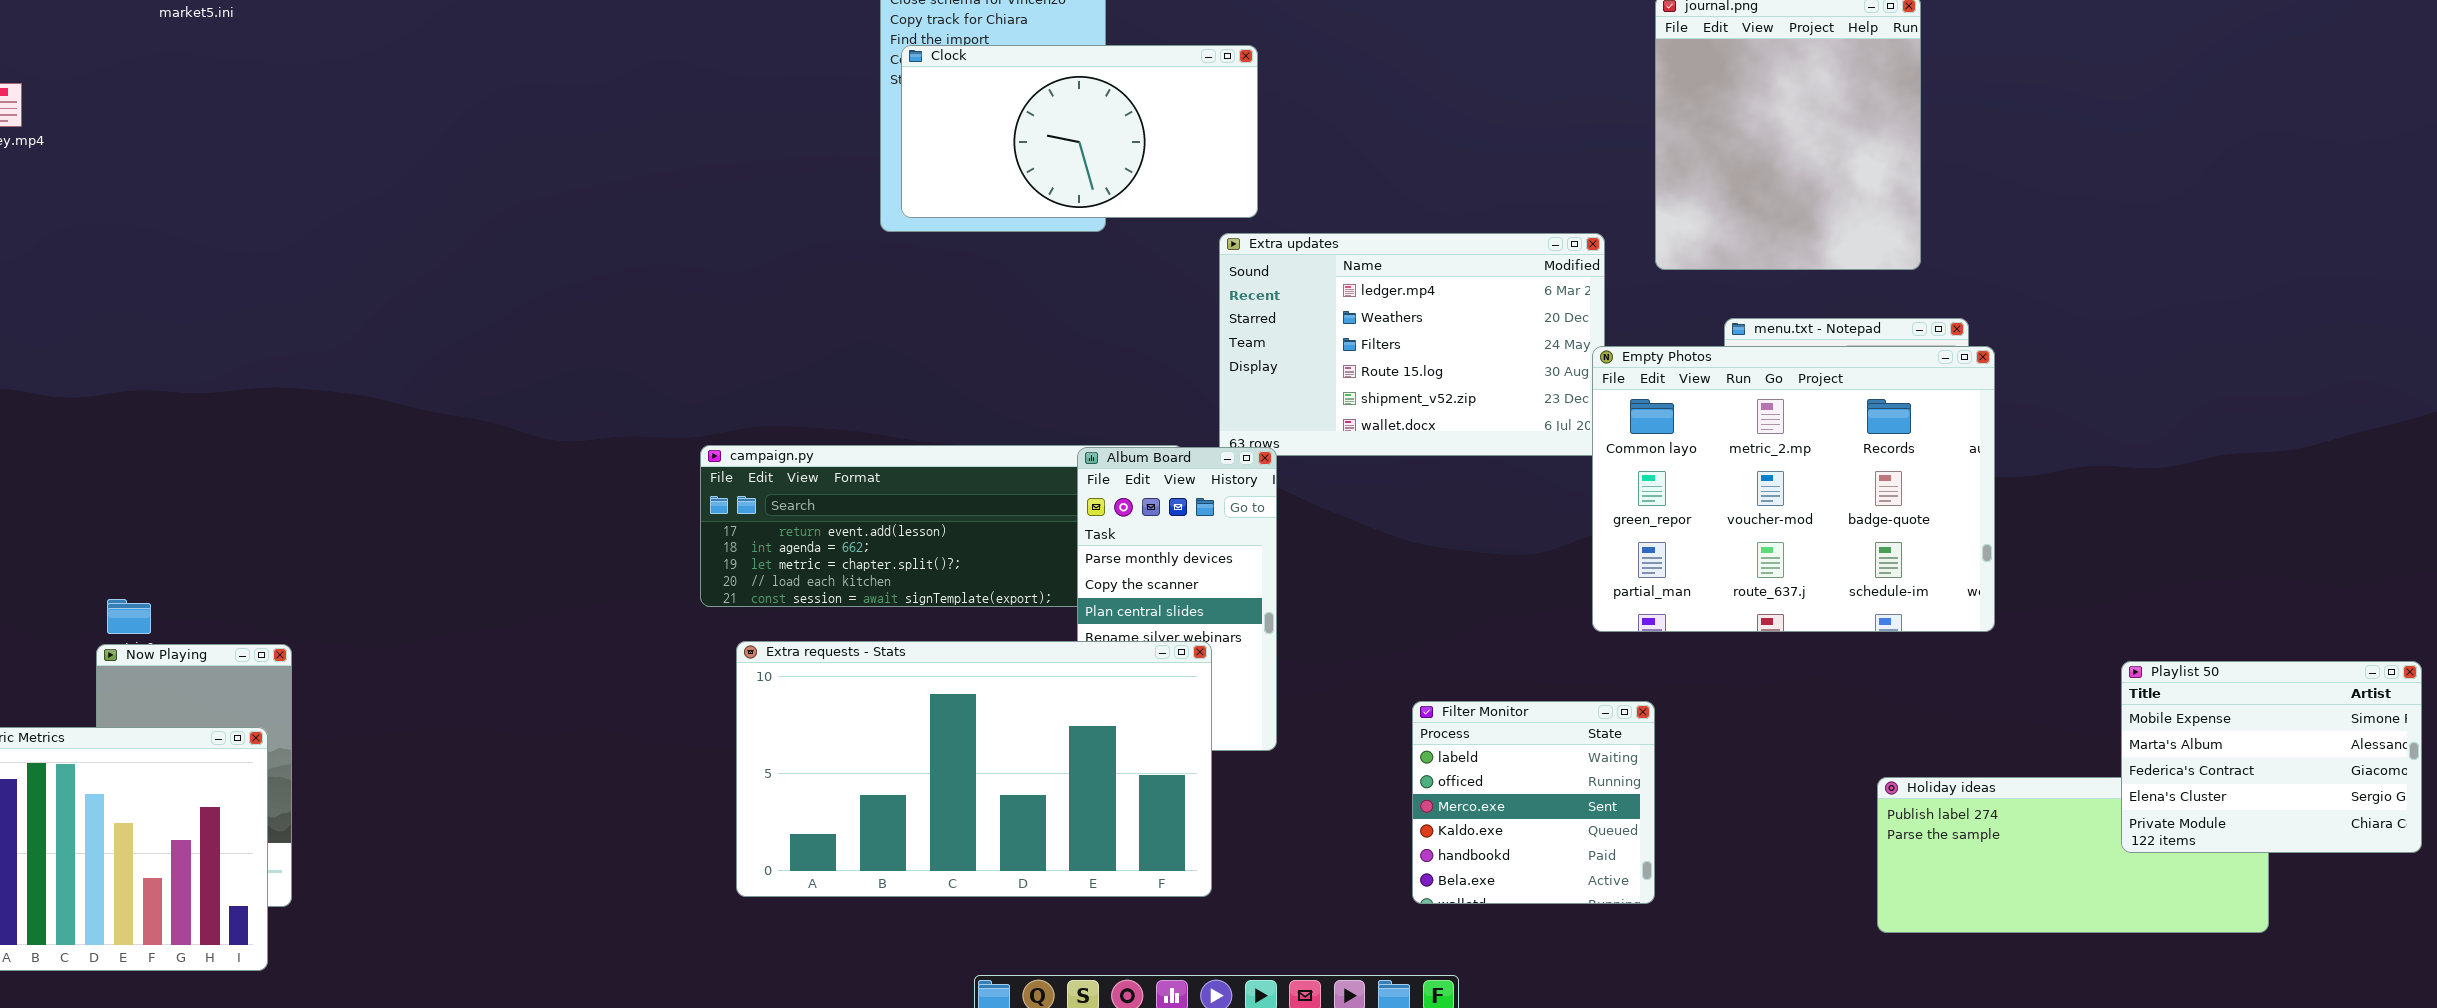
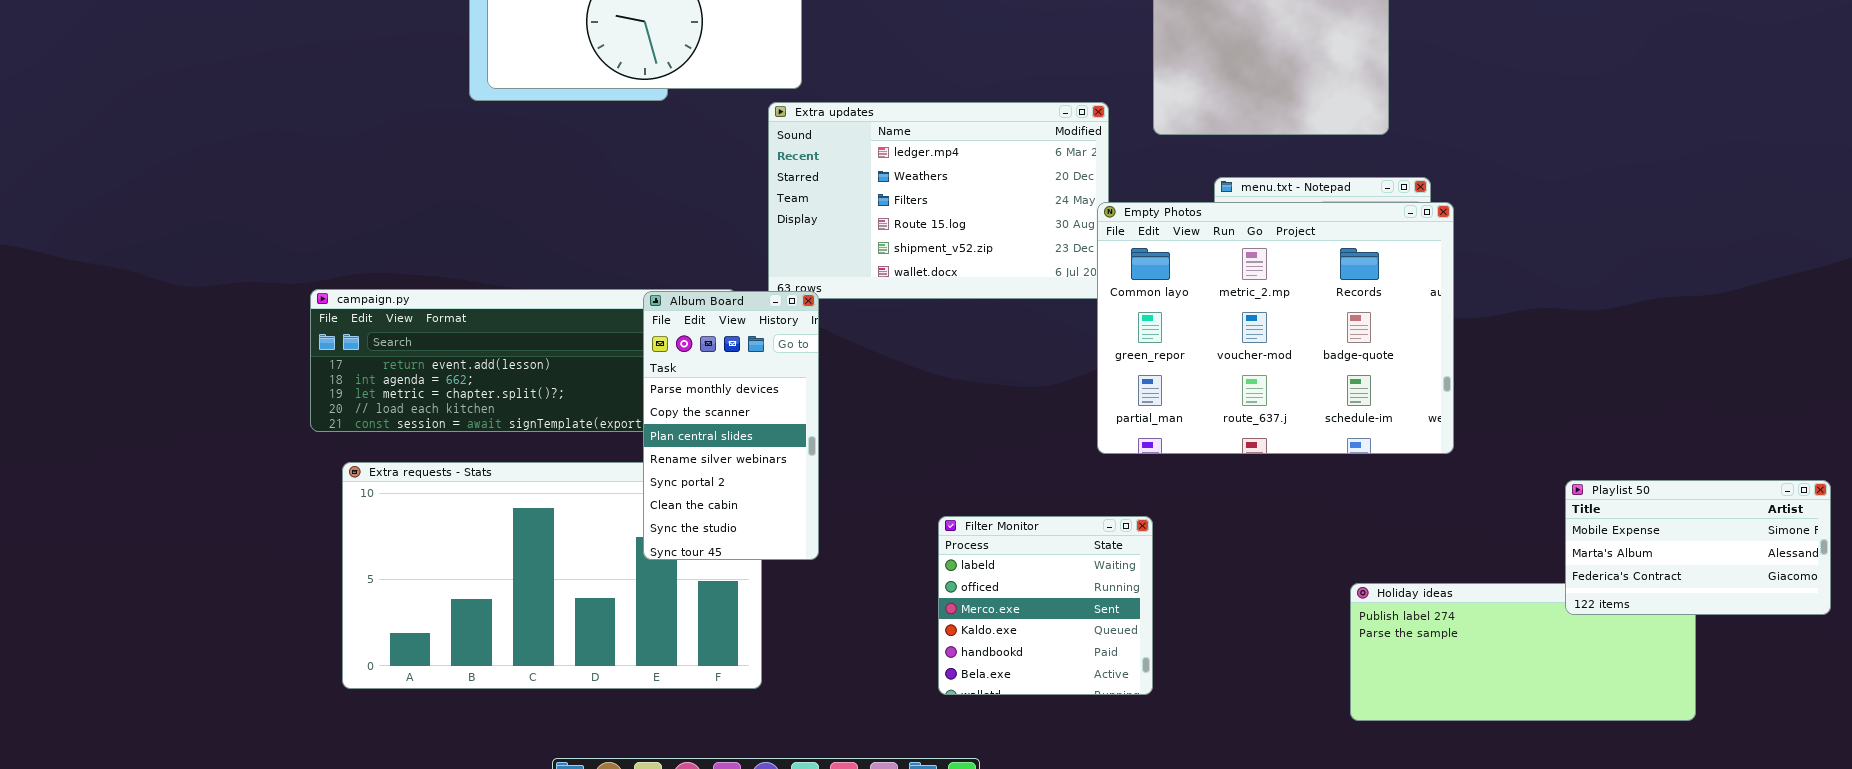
Album Board: [1077,447,1277,751] -> [643,291,819,560], raised
Playlist 50: [2121,661,2422,853] -> [1565,480,1831,615], resized

